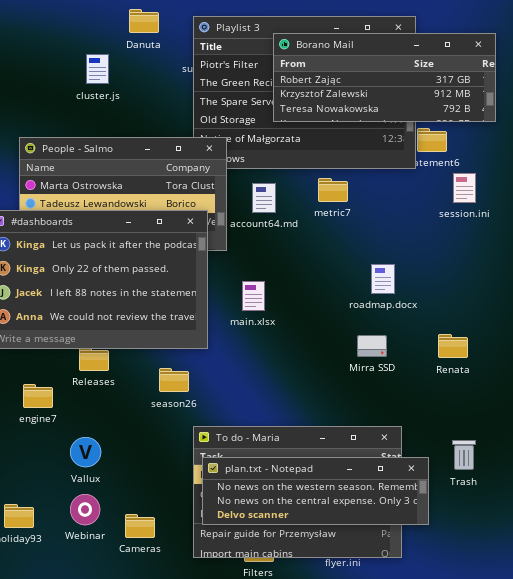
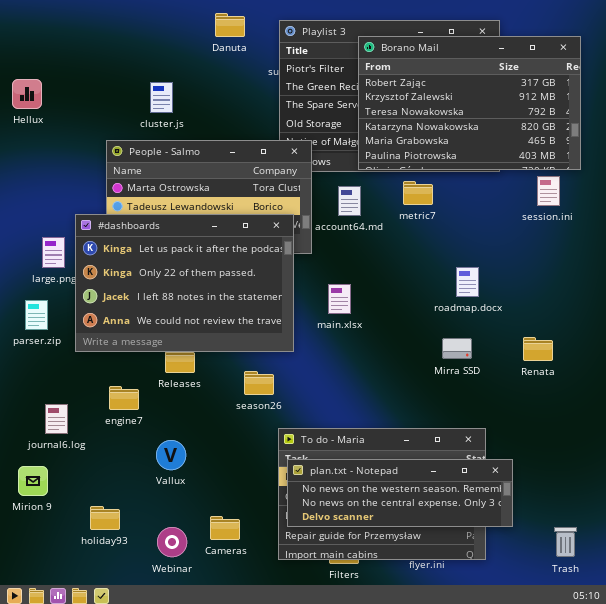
Borano Mail: [273,33,496,122] -> [358,36,581,170], resized
cluster.js: [86,54,109,84] -> [150,82,173,113], moved
Trash: [452,440,476,470] -> [554,527,577,557], moved
Webinar: [70,494,100,525] -> [157,527,187,557], moved

